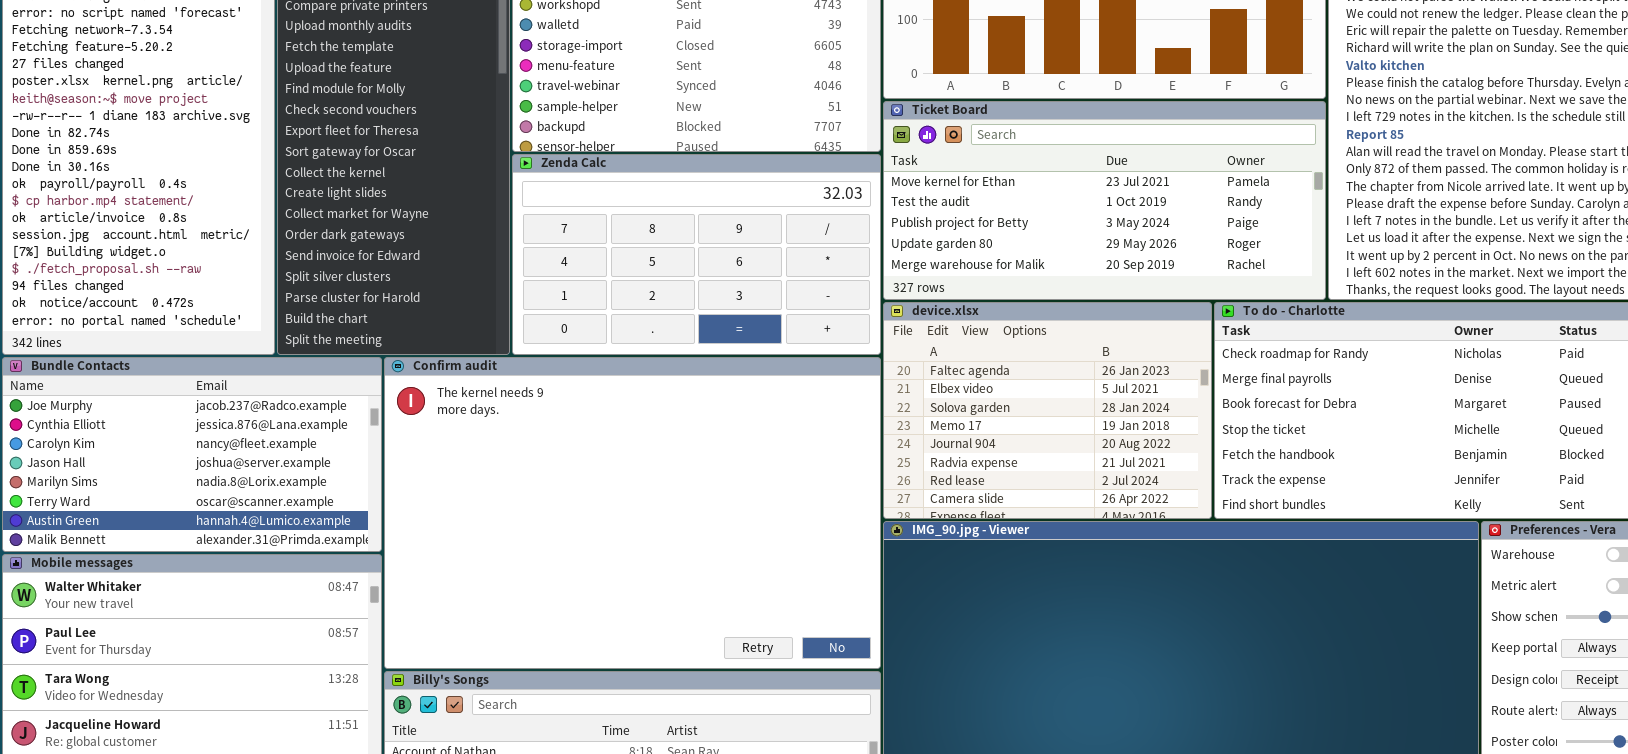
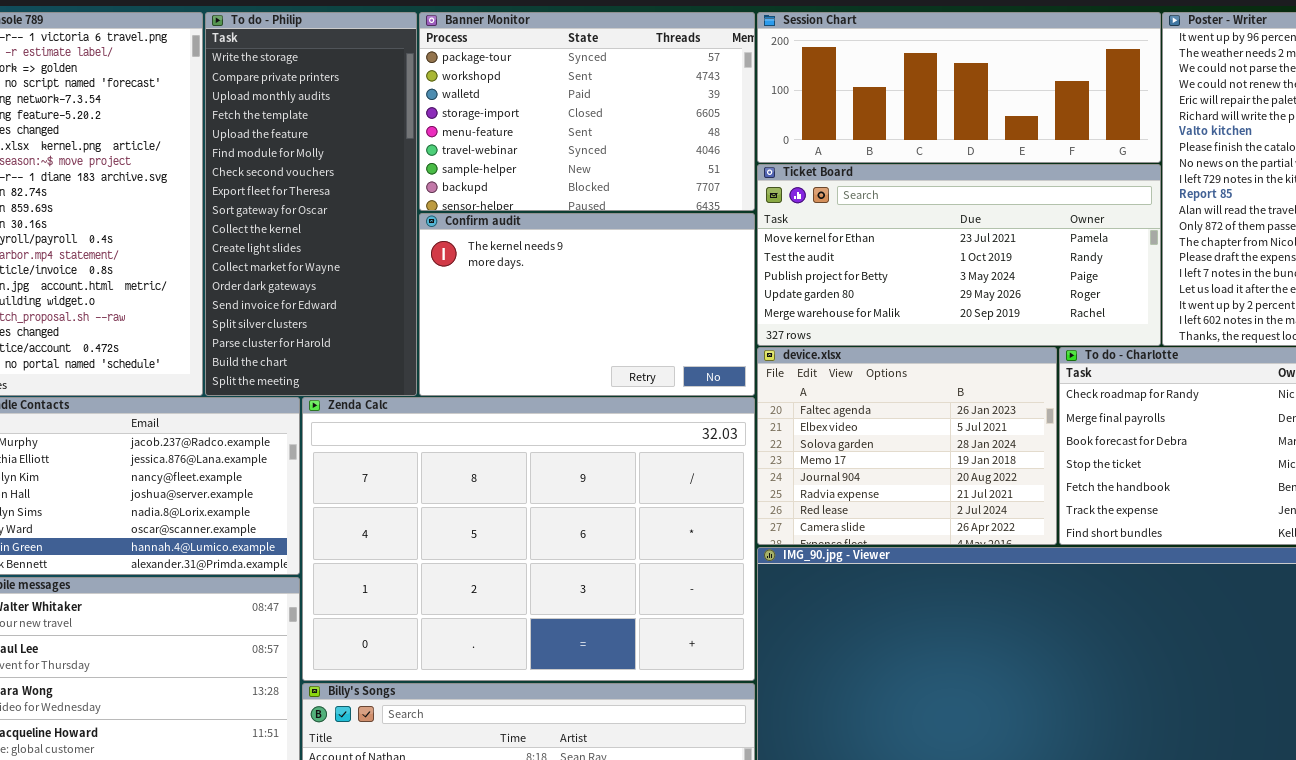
Zenda Calc: [512,154,881,355] -> [302,397,755,681], moved, resized
Confirm audit: [384,357,881,669] -> [419,213,755,396], moved, resized

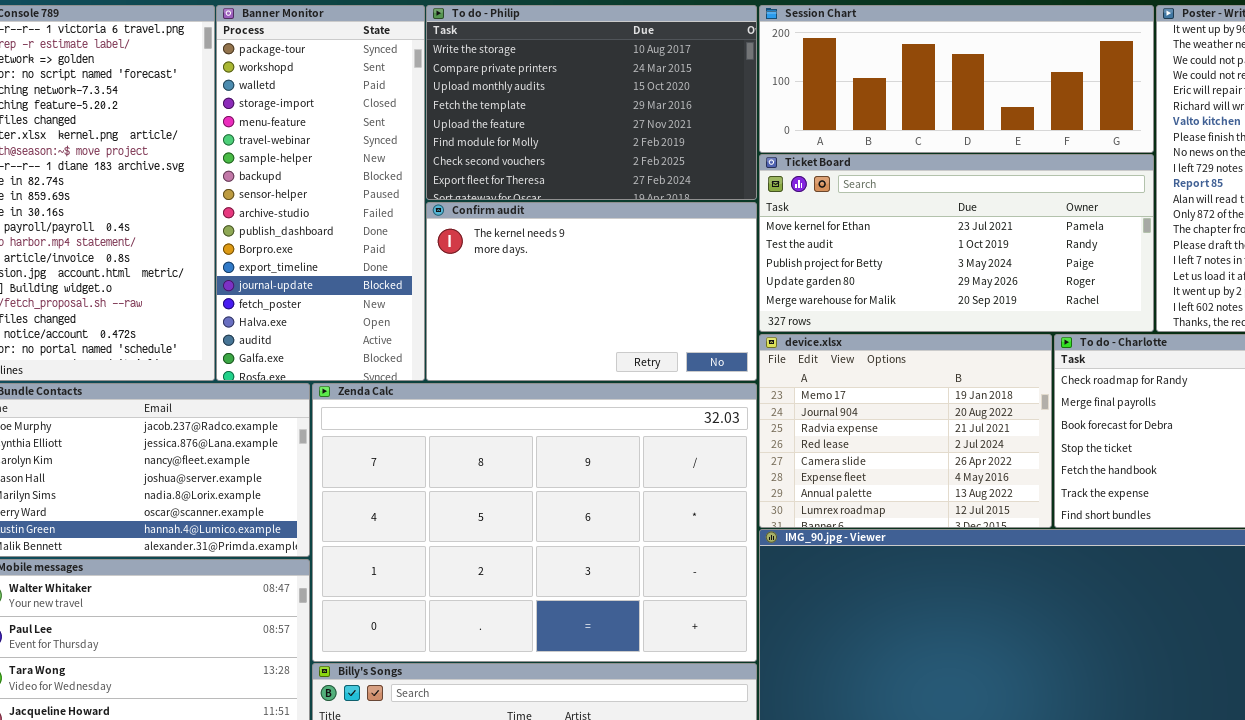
To do - Philip: [205,12,417,396] -> [426,5,757,200], moved, resized
Banner Monitor: [419,12,755,211] -> [216,5,425,381], moved, resized
device.xlsx: [757,347,1057,545] -> [759,334,1052,528], scrolled down 3 rows

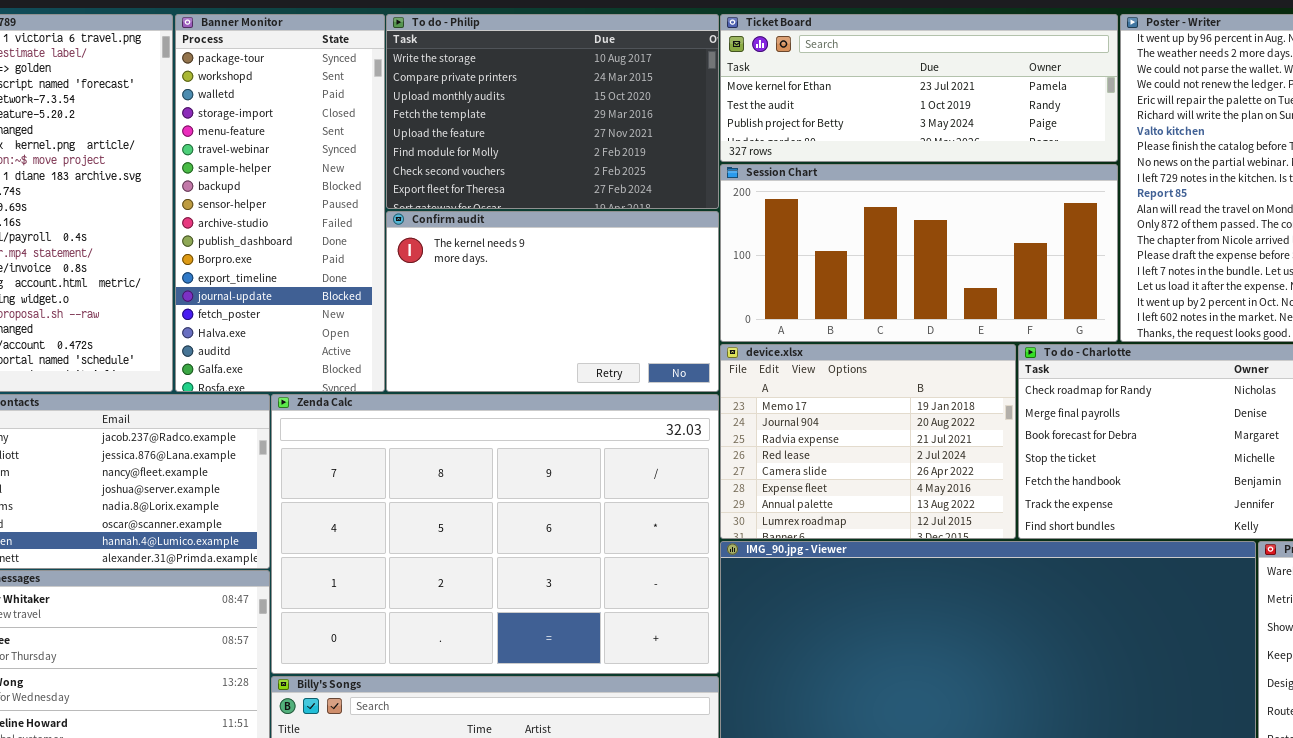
Session Chart: [759,5,1154,153] -> [720,164,1118,342], moved, resized
Ticket Board: [759,154,1154,332] -> [720,14,1118,162], moved, resized

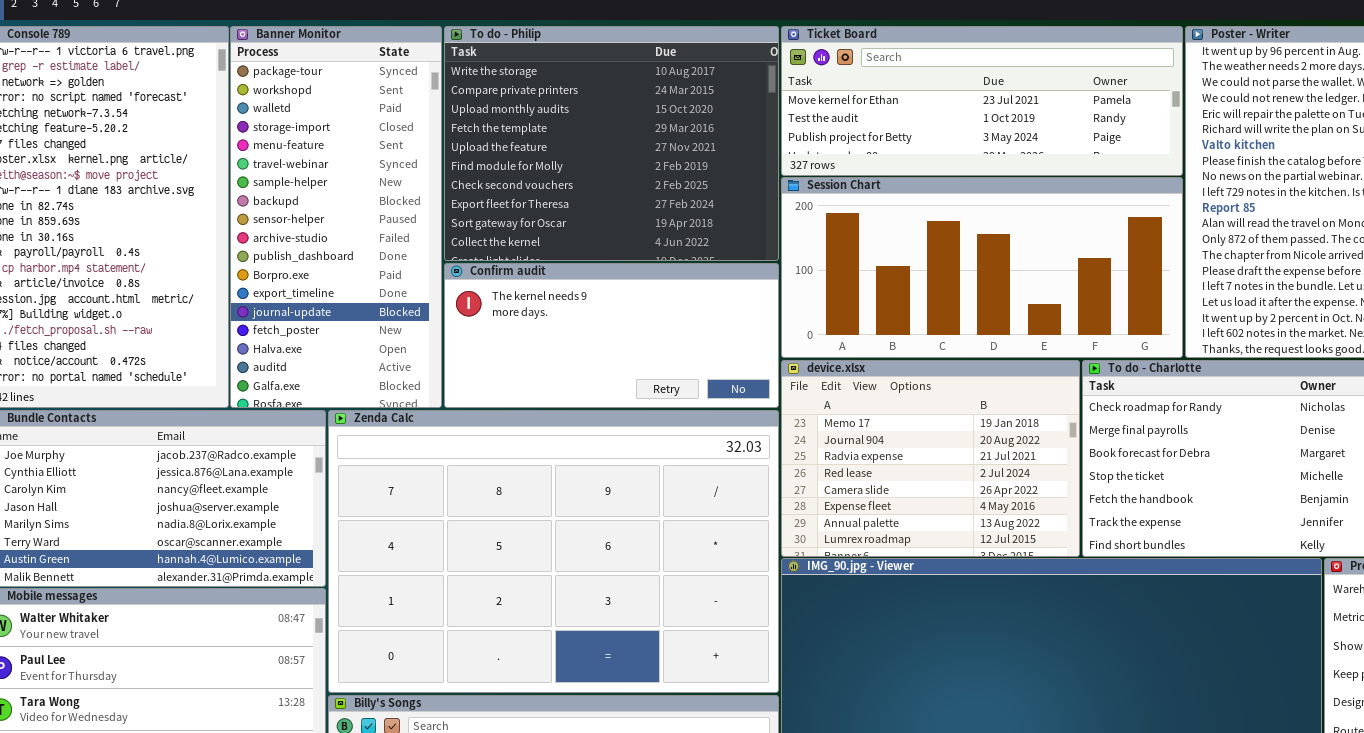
To do - Philip: [386,14,719,209] -> [444,26,779,261], resized
Confirm audit: [386,211,719,392] -> [444,263,779,408], resized

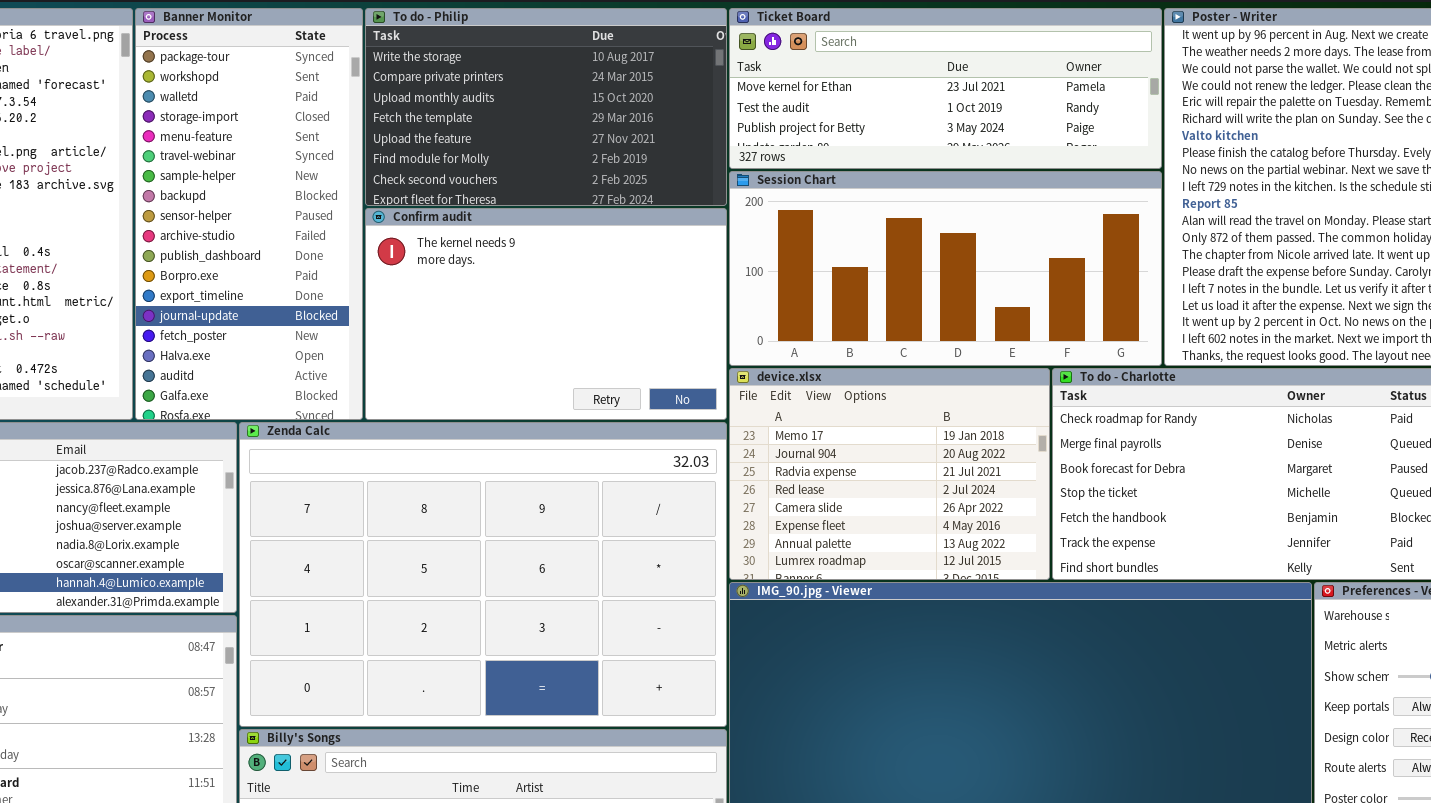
To do - Philip: [444,26,779,261] -> [365,8,727,206], resized
Confirm audit: [444,263,779,408] -> [365,208,727,420], resized

